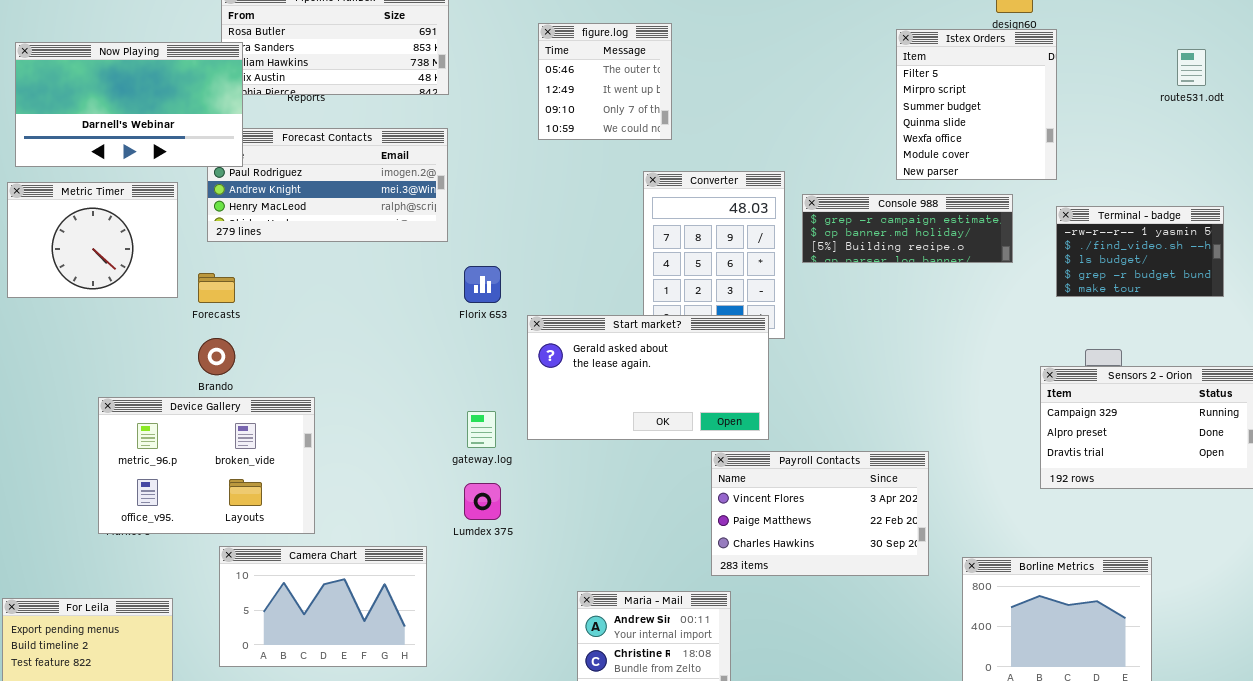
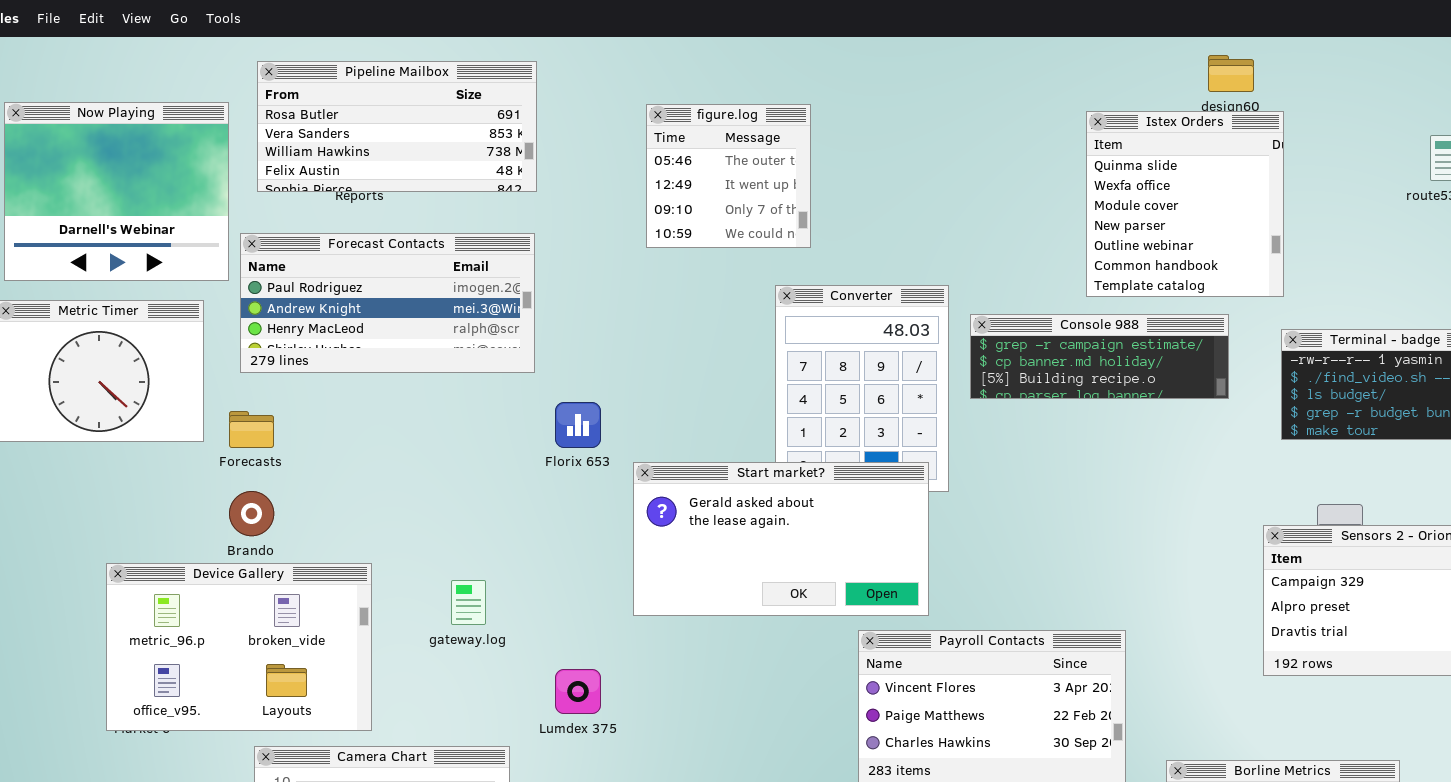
Istex Orders: [896,29,1057,180] -> [1086,111,1284,297], scrolled down 3 rows
Now Playing: [15,42,243,167] -> [4,102,229,281], resized
gateway.log: [467,411,496,448] -> [451,580,486,625], moved

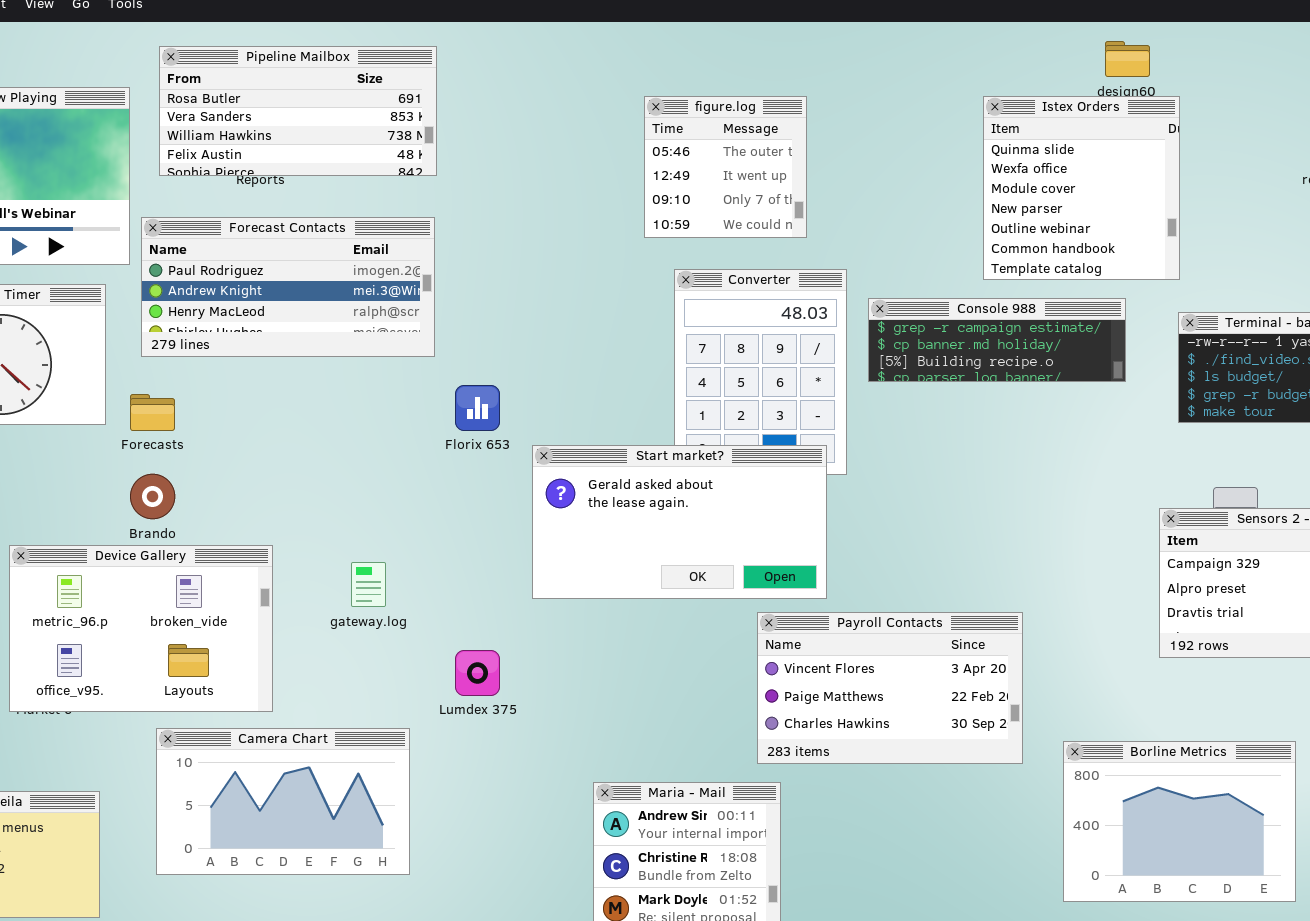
figure.log: [646,104,811,248] -> [644,96,807,238], moved

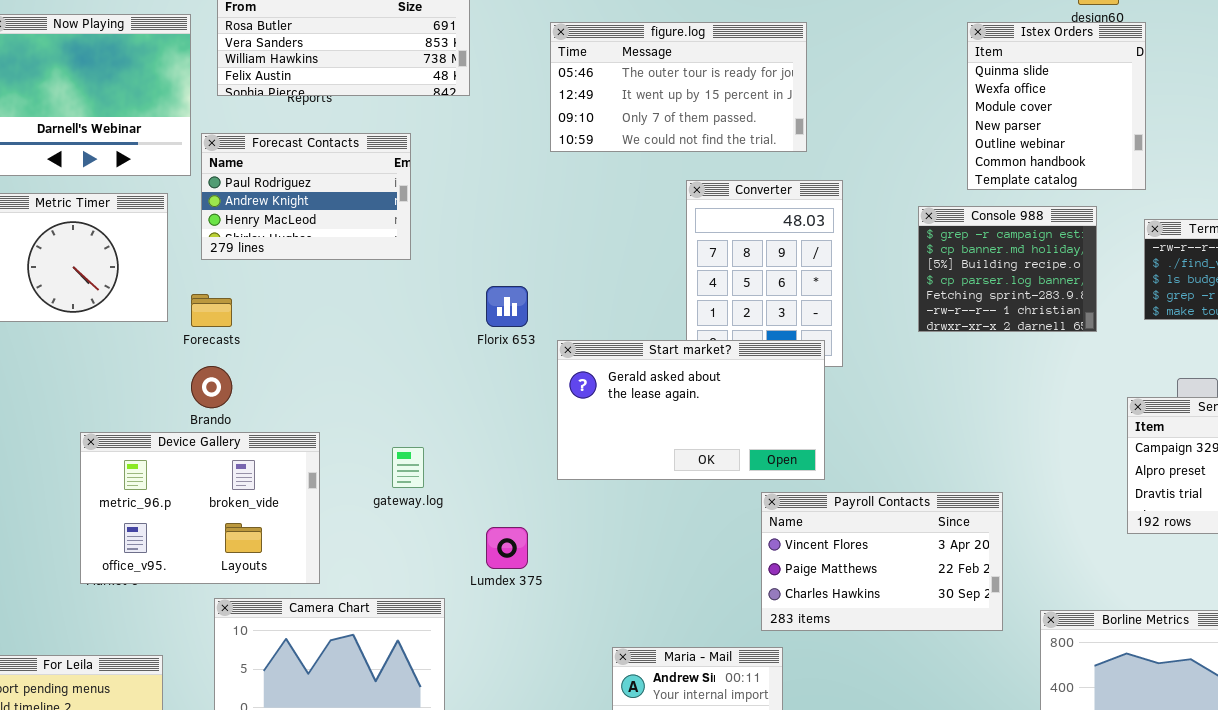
figure.log: [644,96,807,238] -> [550,22,807,152], resized
Forecast Contacts: [141,217,435,357] -> [201,133,411,260], resized
Console 988: [868,298,1126,382] -> [918,206,1097,332], resized

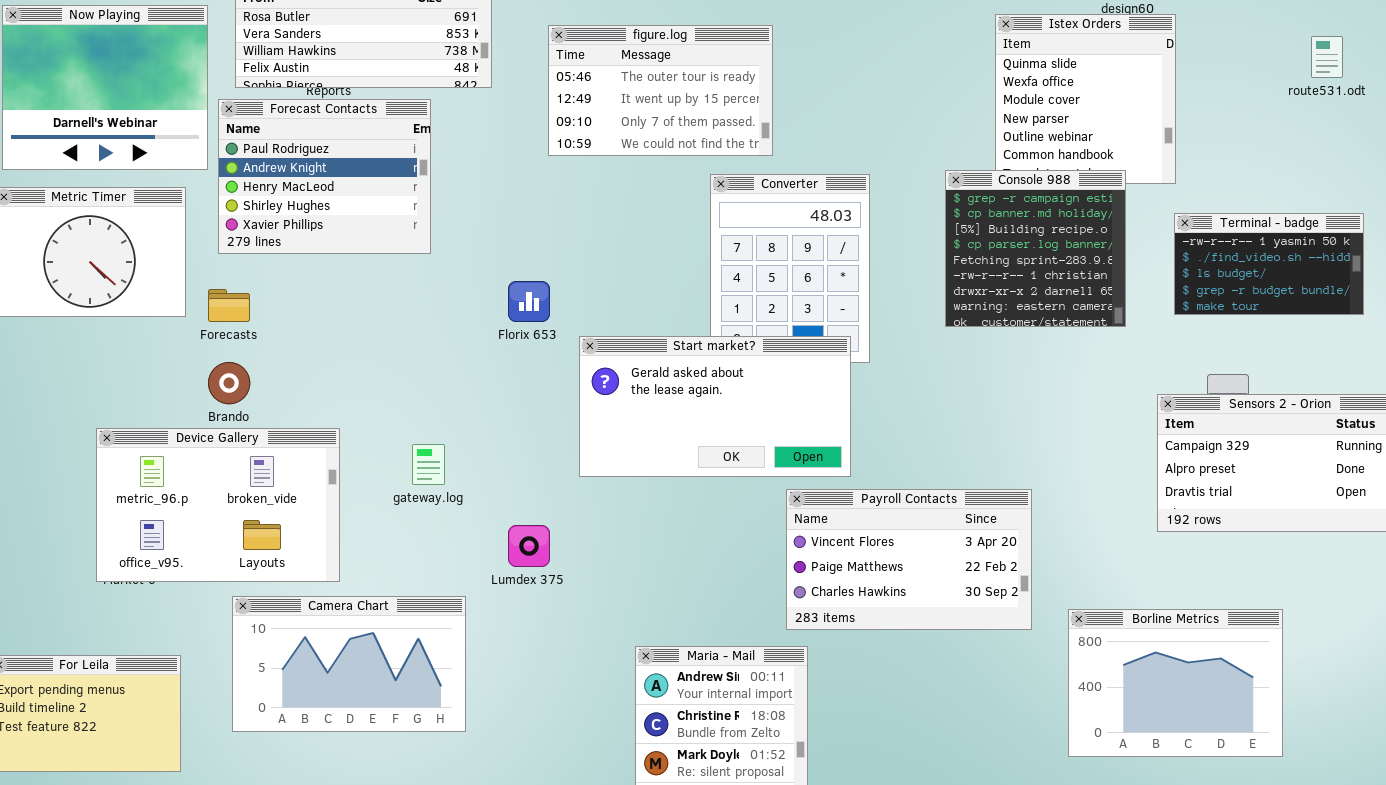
figure.log: [550,22,807,152] -> [548,25,773,156], moved, resized
Forecast Contacts: [201,133,411,260] -> [218,99,431,254], resized
Console 988: [918,206,1097,332] -> [945,170,1126,327], resized

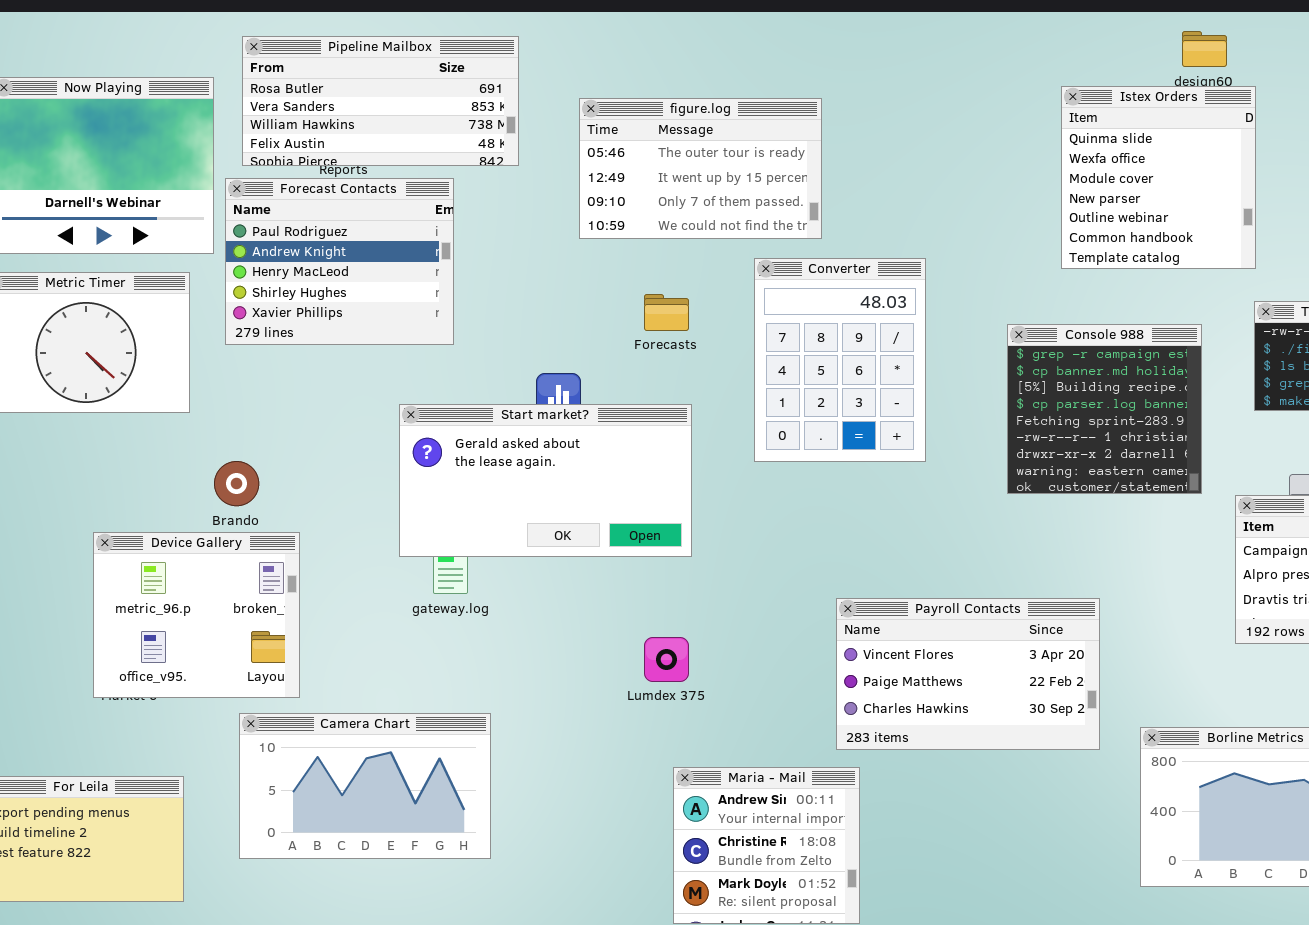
Console 988: [945,170,1126,327] -> [1007,324,1202,494], moved
Forecasts: [208,289,250,322] -> [644,294,689,331], moved
Start market?: [579,336,851,477] -> [399,404,692,557], moved
Device Gallery: [96,428,340,582] -> [93,532,300,698], resized
Lumdex 375: [508,525,550,567] -> [644,637,689,682], moved

